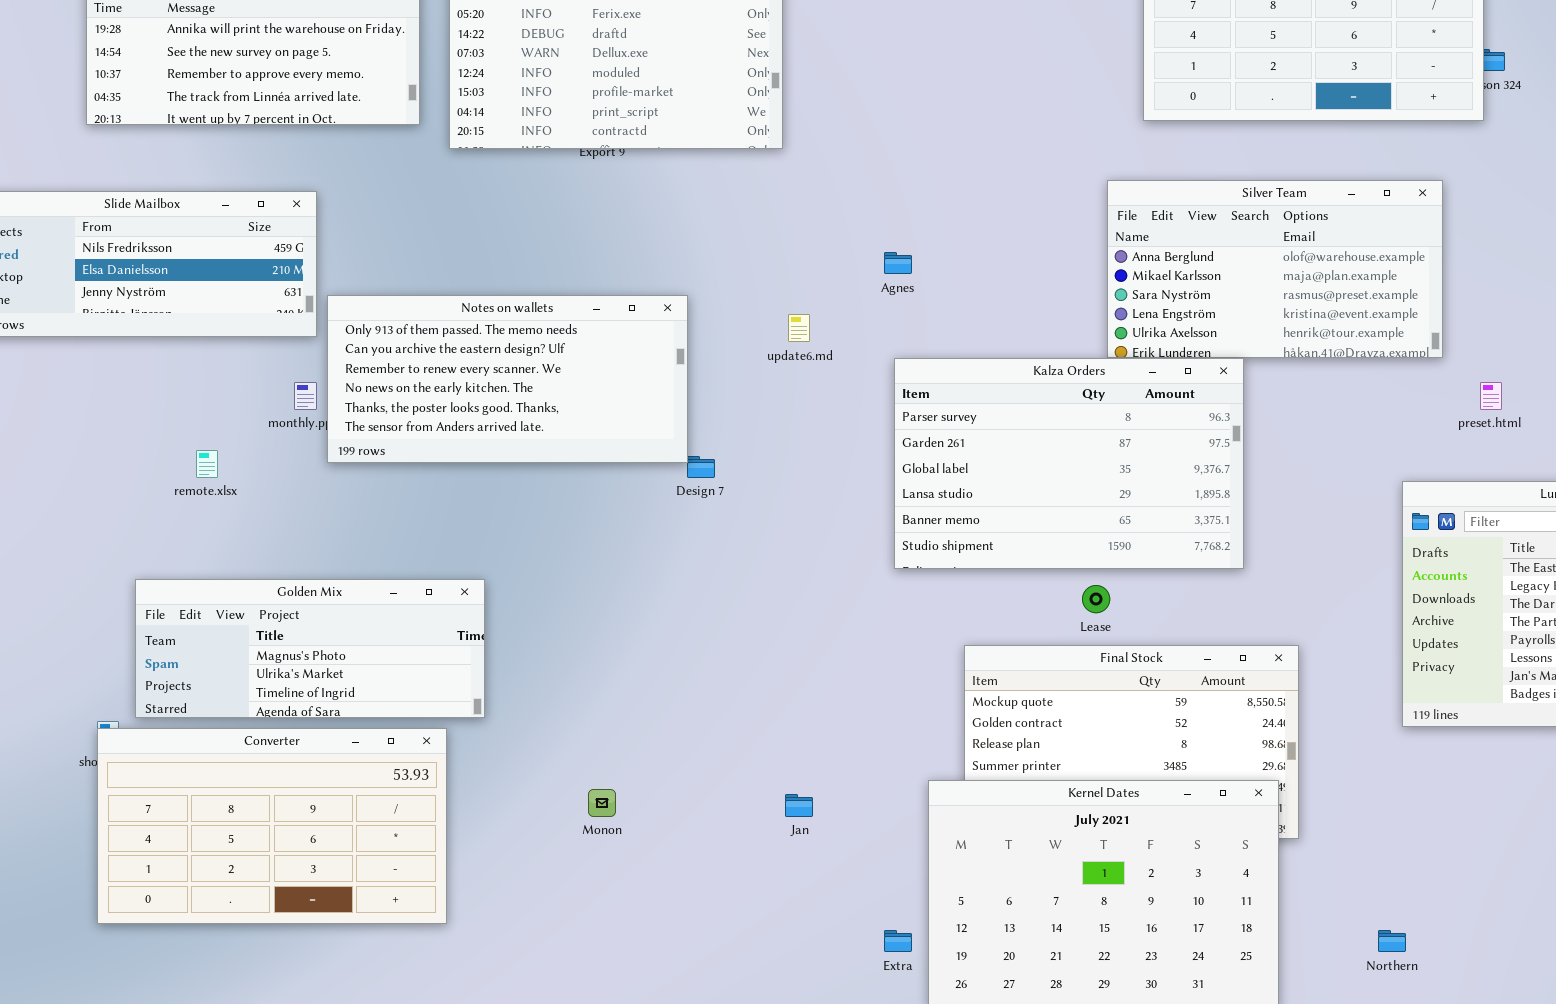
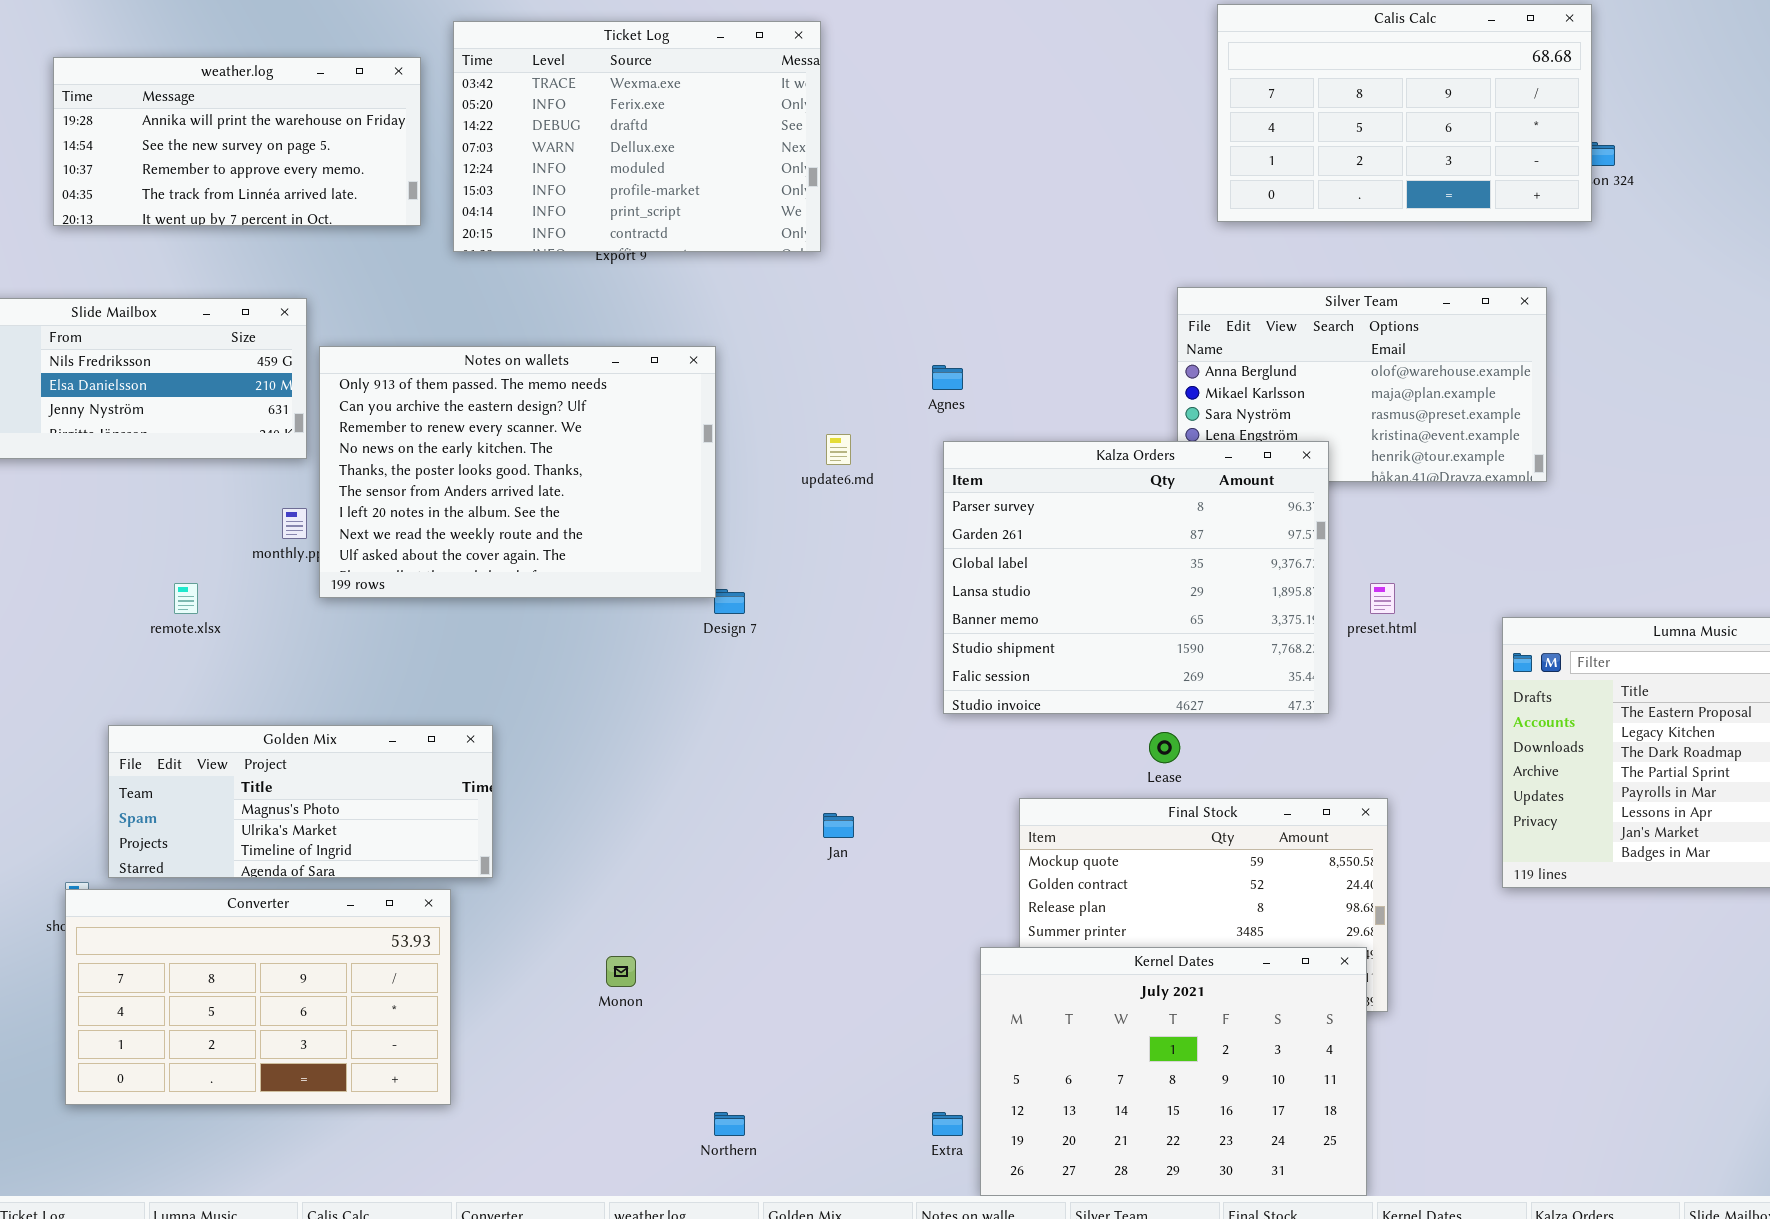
Notes on wallets: [327,295,688,463] -> [319,346,716,598], resized
Kalza Orders: [894,358,1244,569] -> [943,441,1329,714], resized
preset.html: [1480,382,1502,410] -> [1370,583,1395,614], moved
Jan: [785,794,813,817] -> [823,813,854,838], moved
Northern: [1378,930,1406,952] -> [714,1112,745,1136], moved

